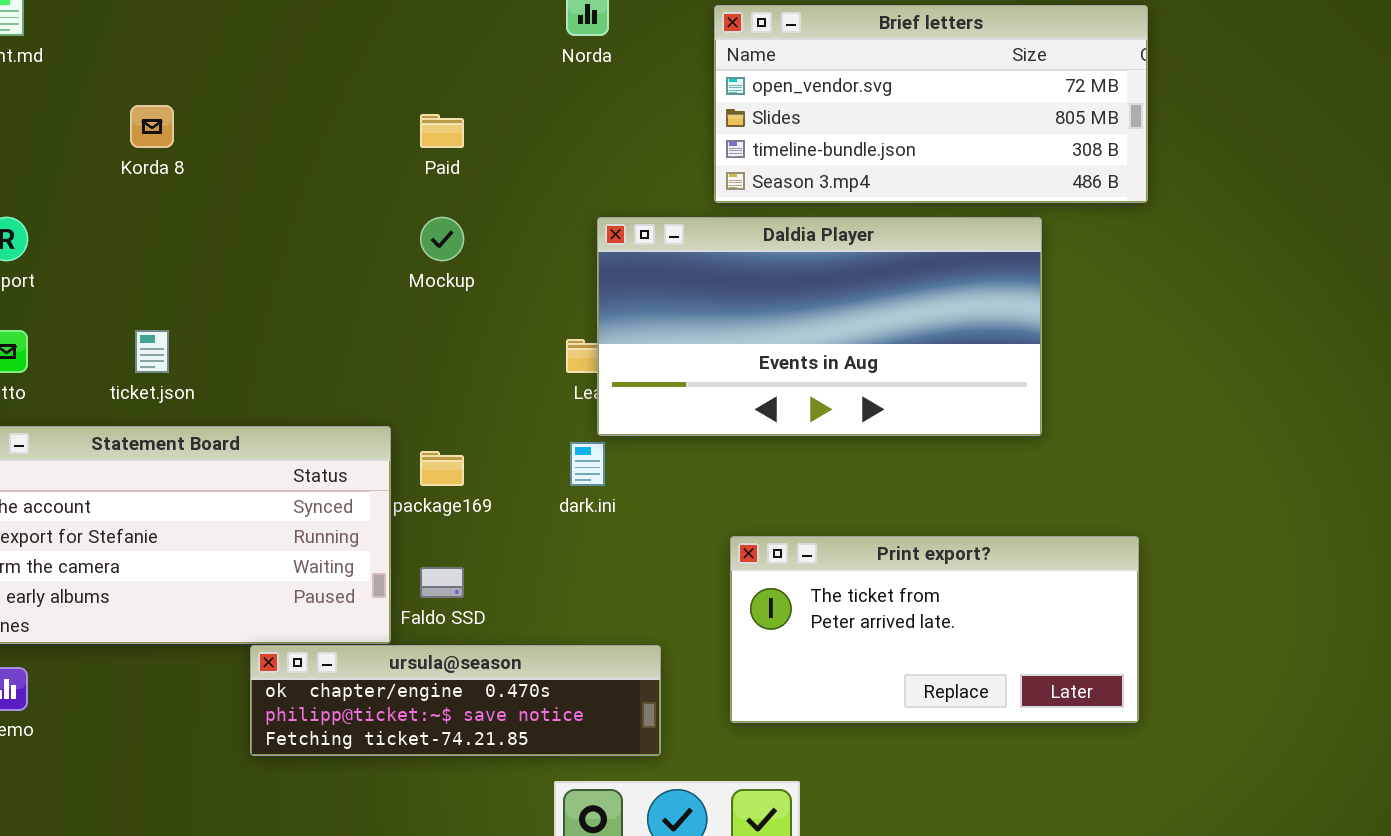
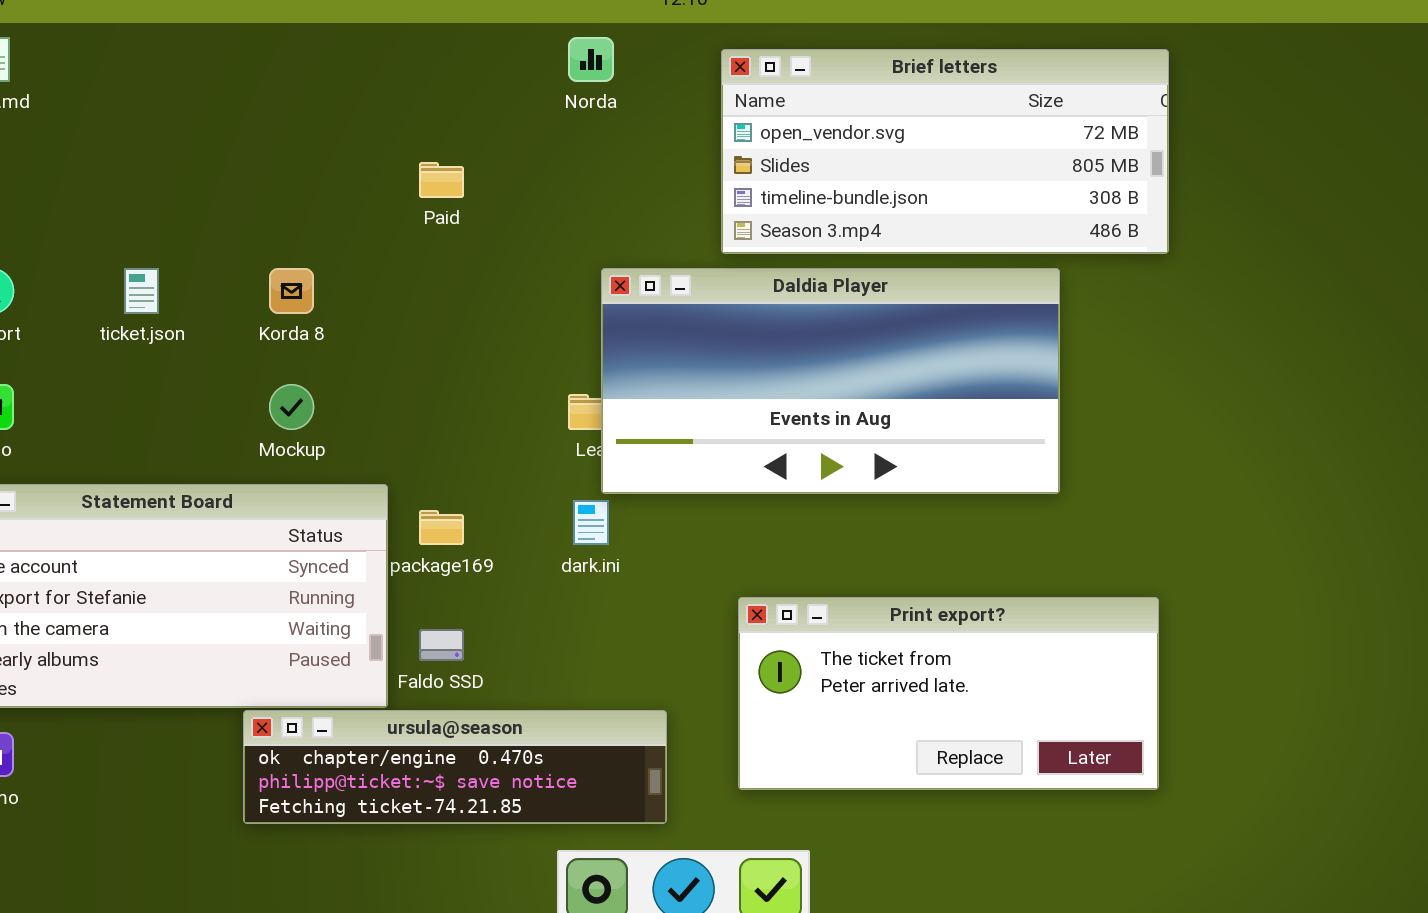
Korda 8: [130,105,174,148] -> [269,268,314,314], moved
Mockup: [420,217,464,261] -> [269,384,314,430], moved
ticket.json: [135,330,169,373] -> [124,268,159,314], moved

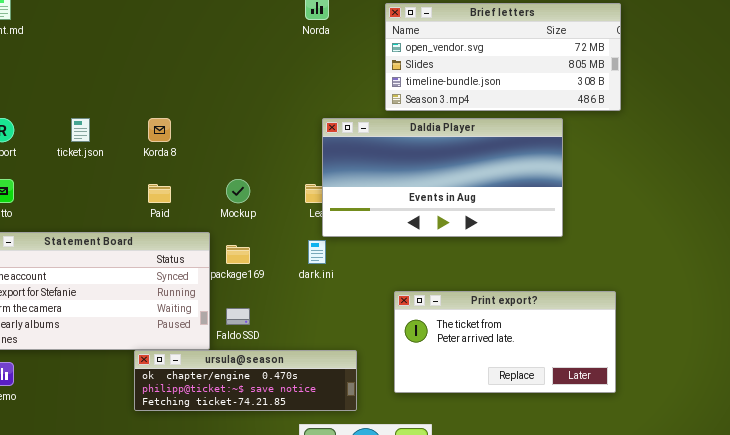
Paid: [419,162,464,198] -> [148,184,171,203], moved
Mockup: [269,384,314,430] -> [226,179,250,203], moved

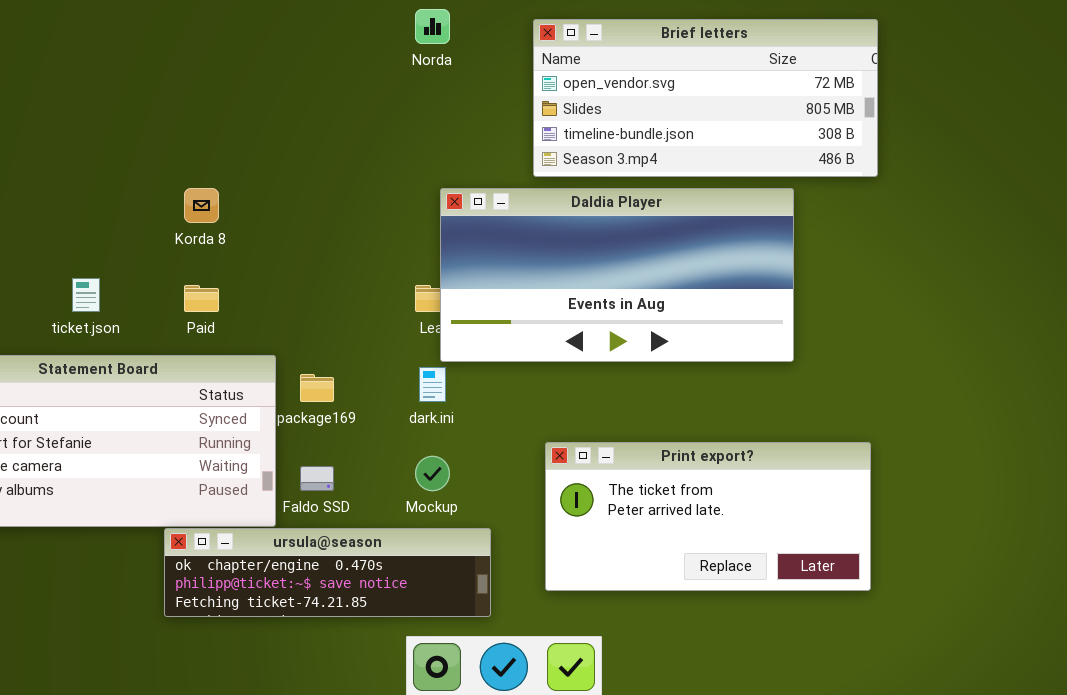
ticket.json: [71,118,90,142] -> [72,278,100,312], moved
Mockup: [226,179,250,203] -> [415,456,450,491], moved

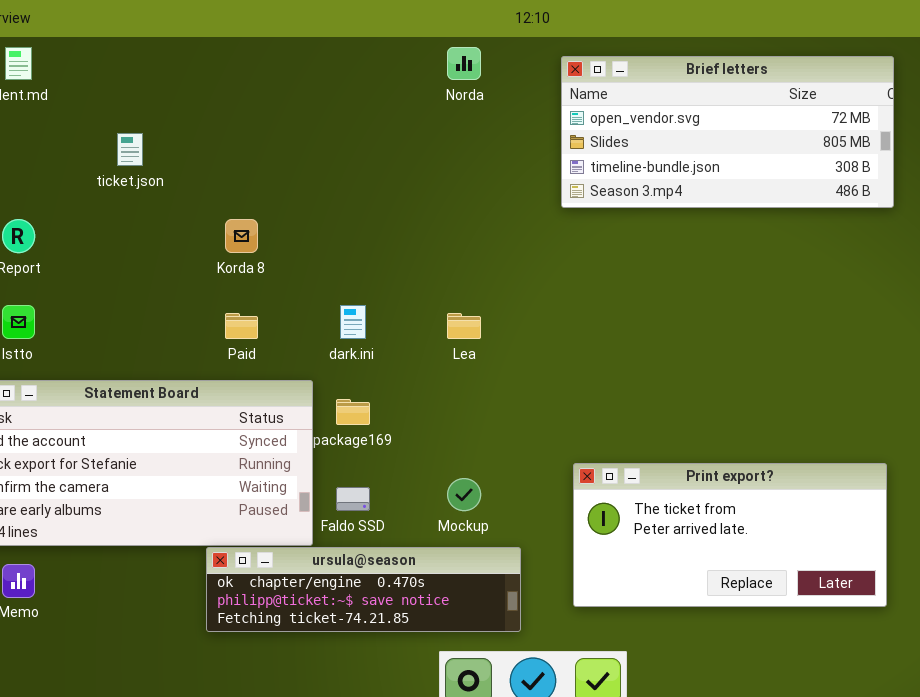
Daldia Player: [440,188,794,362] -> none, closed
ticket.json: [72,278,100,312] -> [117,133,143,166], moved
dark.ini: [419,367,446,402] -> [340,305,366,339], moved

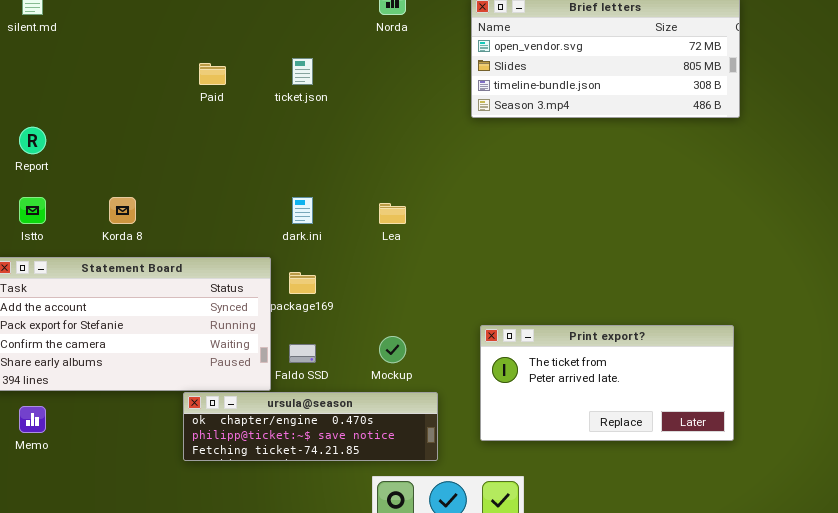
ticket.json: [117,133,143,166] -> [292,58,313,85], moved
Korda 8: [225,219,258,253] -> [109,197,136,224], moved
Paid: [225,313,258,339] -> [199,63,226,85], moved

